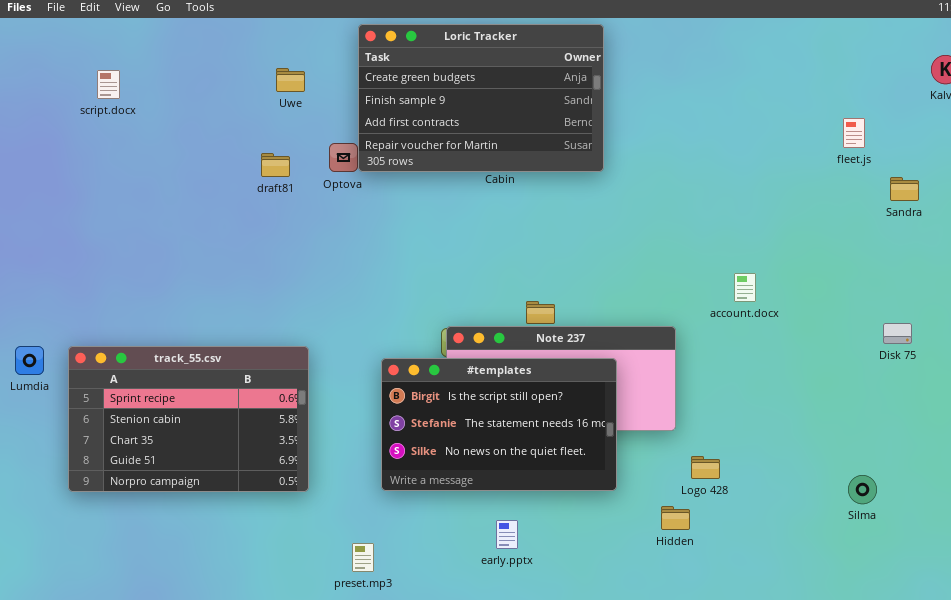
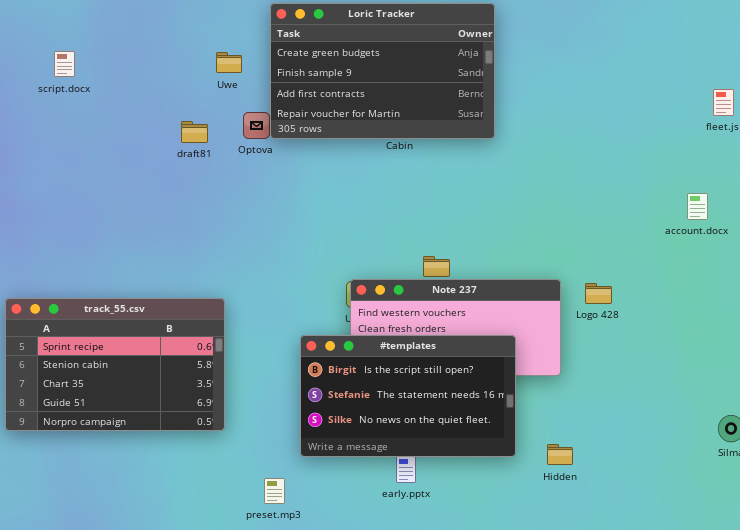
Uwe: [276,68,305,92] -> [216,52,242,73], moved
script.docx: [97,70,120,99] -> [54,51,75,77], moved
account.docx: [734,273,756,302] -> [687,193,708,220], moved
#templates: [381,358,617,491] -> [300,335,516,457], moved
Logo 428: [691,456,720,479] -> [585,283,612,304], moved

